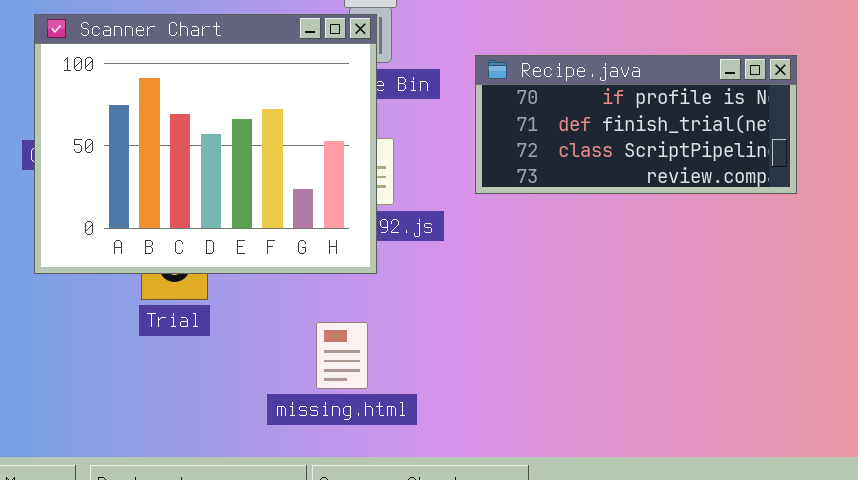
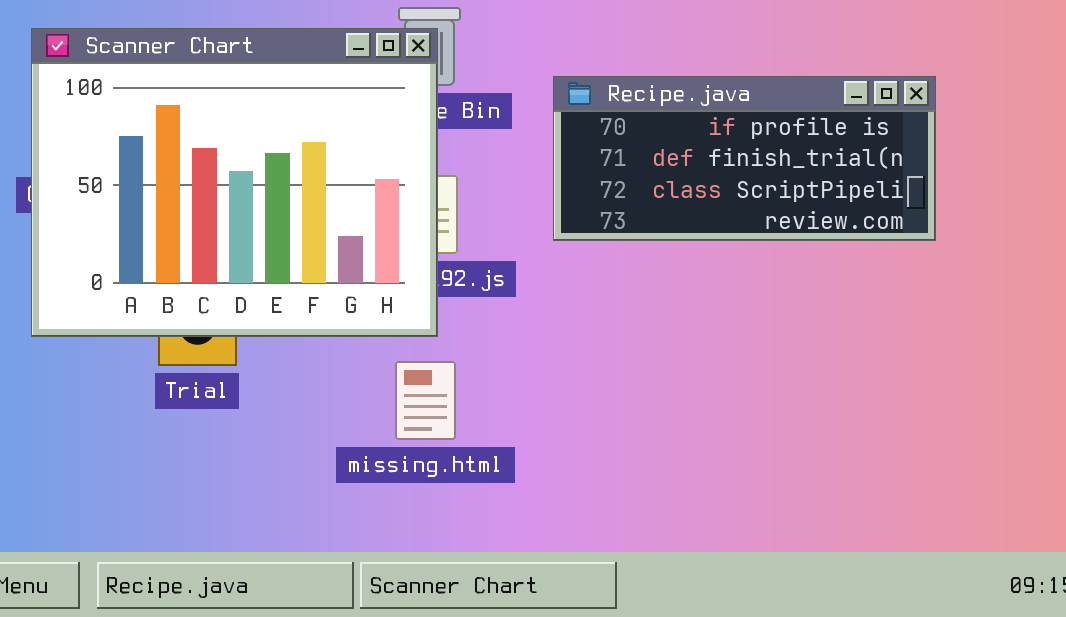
missing.html: [316,322,368,389] -> [395,361,456,440], moved

